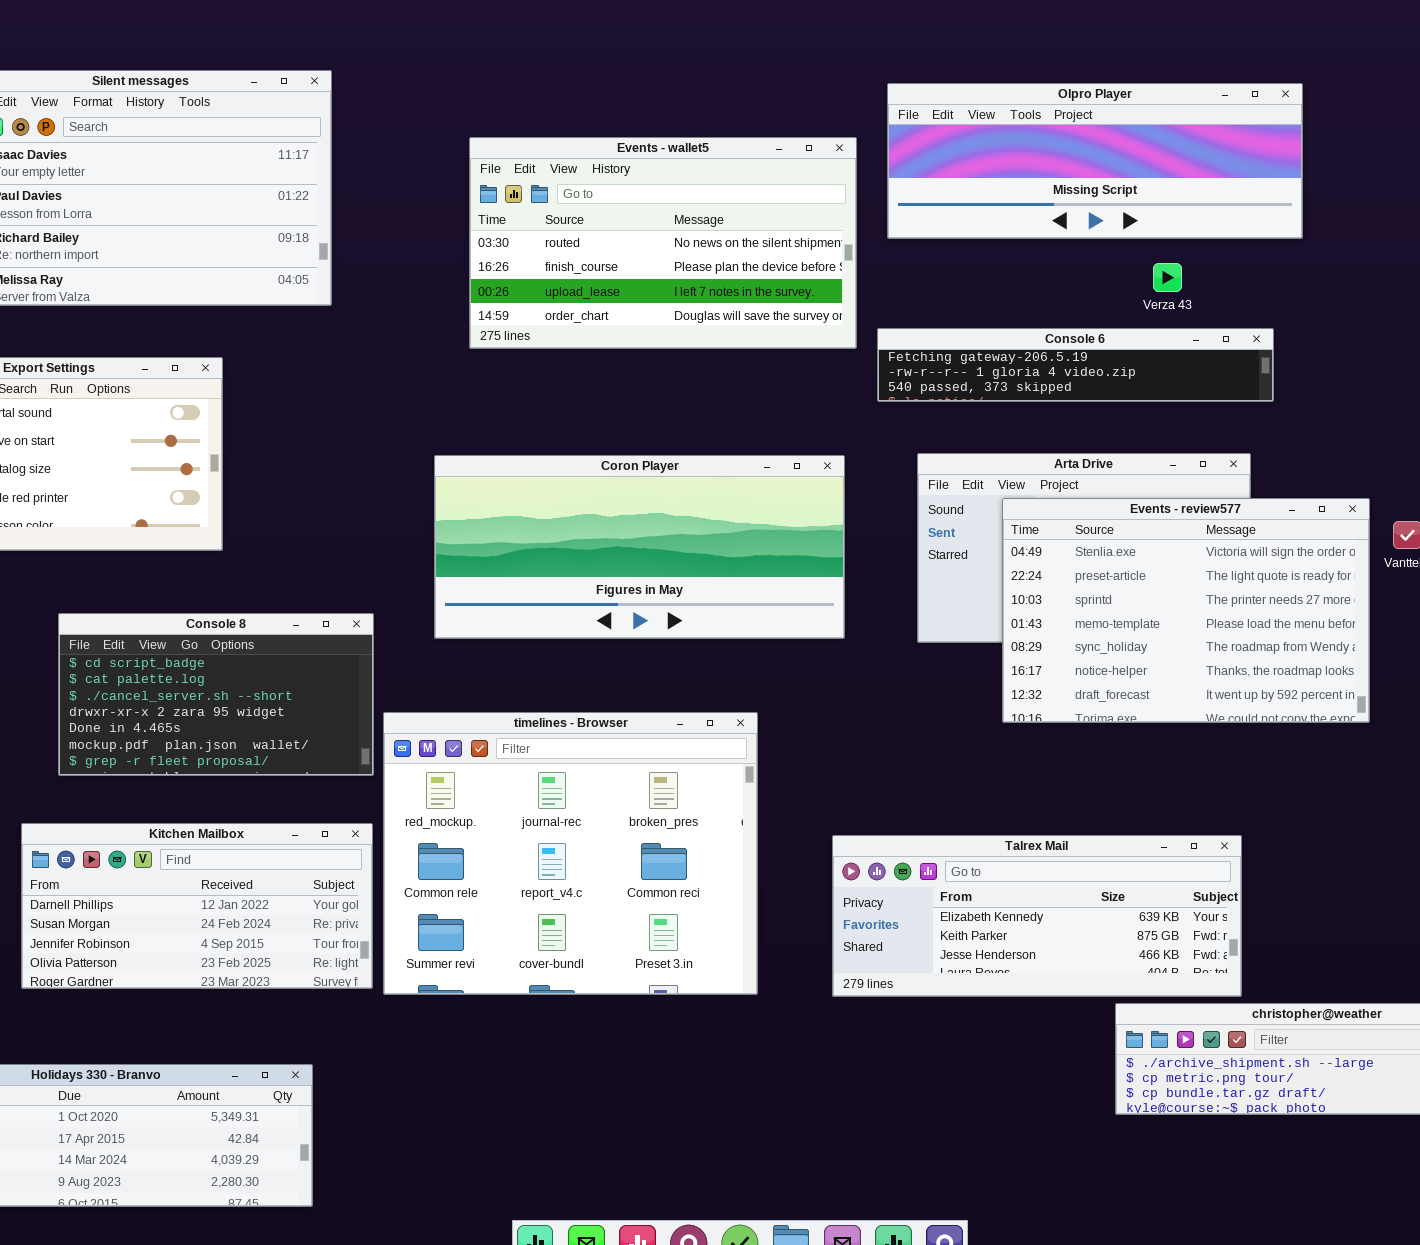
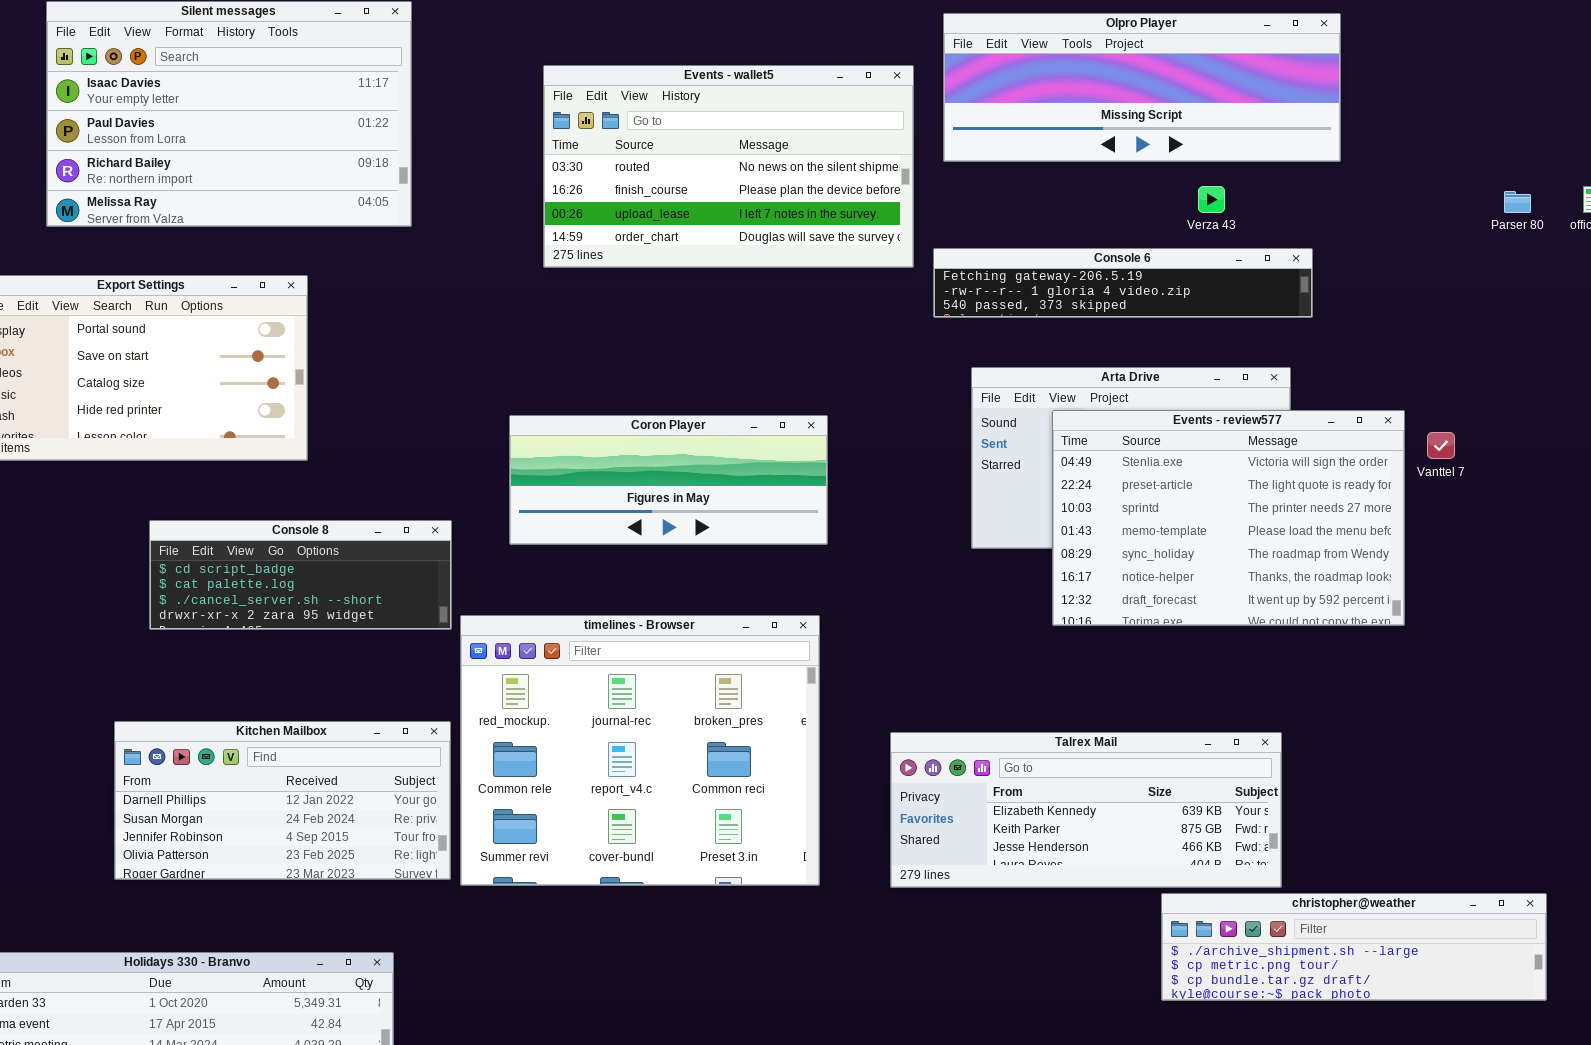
Coron Player: [434,455,845,639] -> [509,415,828,545], resized
Console 8: [58,613,374,776] -> [149,520,452,630], resized

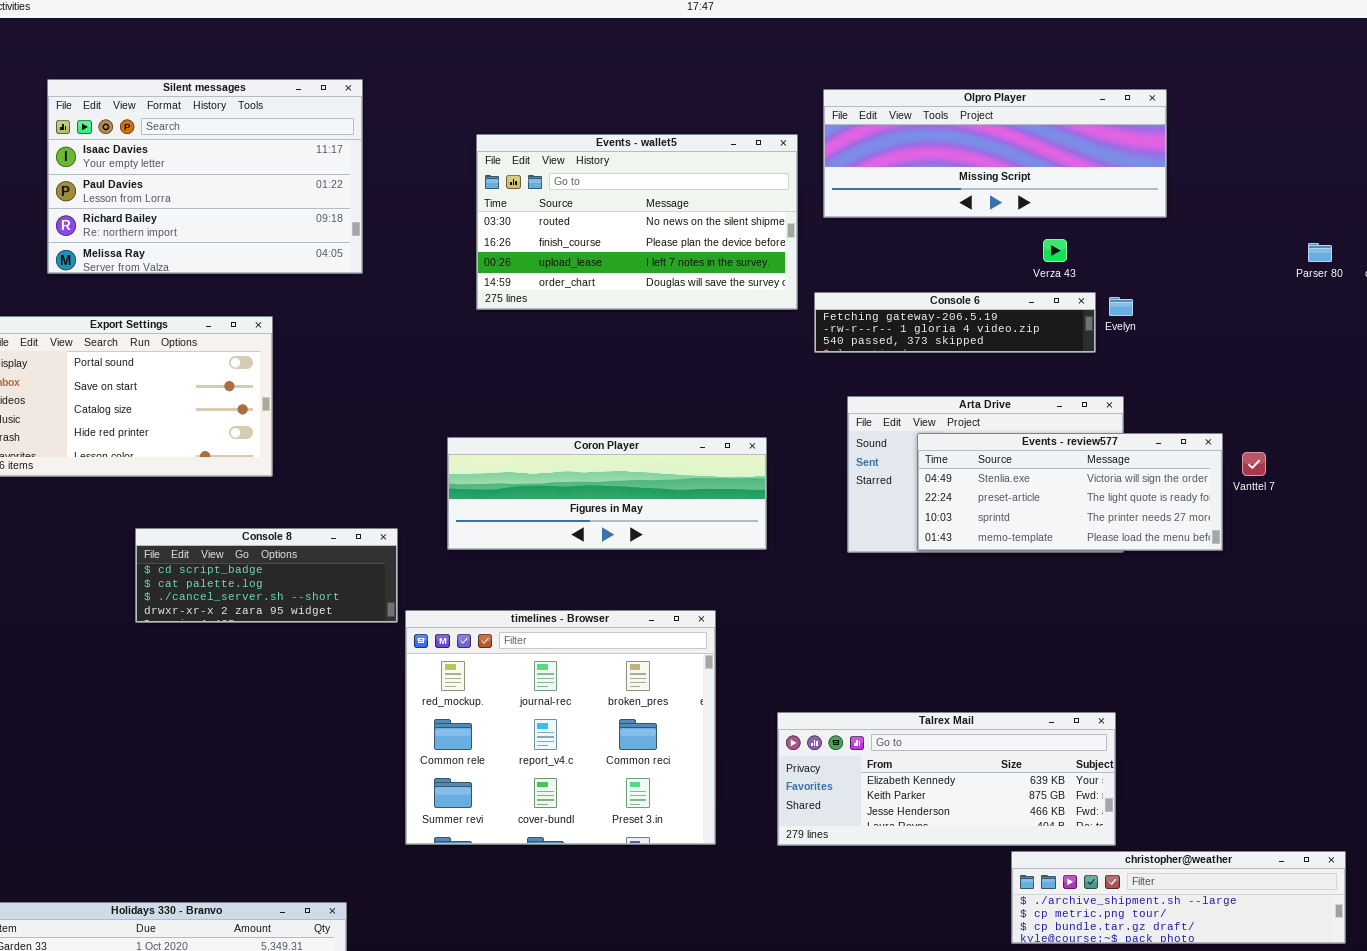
Console 6: [933,248,1313,318] -> [814,292,1096,353], resized
Events - review577: [1052,410,1405,626] -> [917,433,1223,551], resized
Coron Player: [509,415,828,545] -> [447,437,767,550], resized
Kitchen Mailbox: [114,721,451,880] -> none, closed

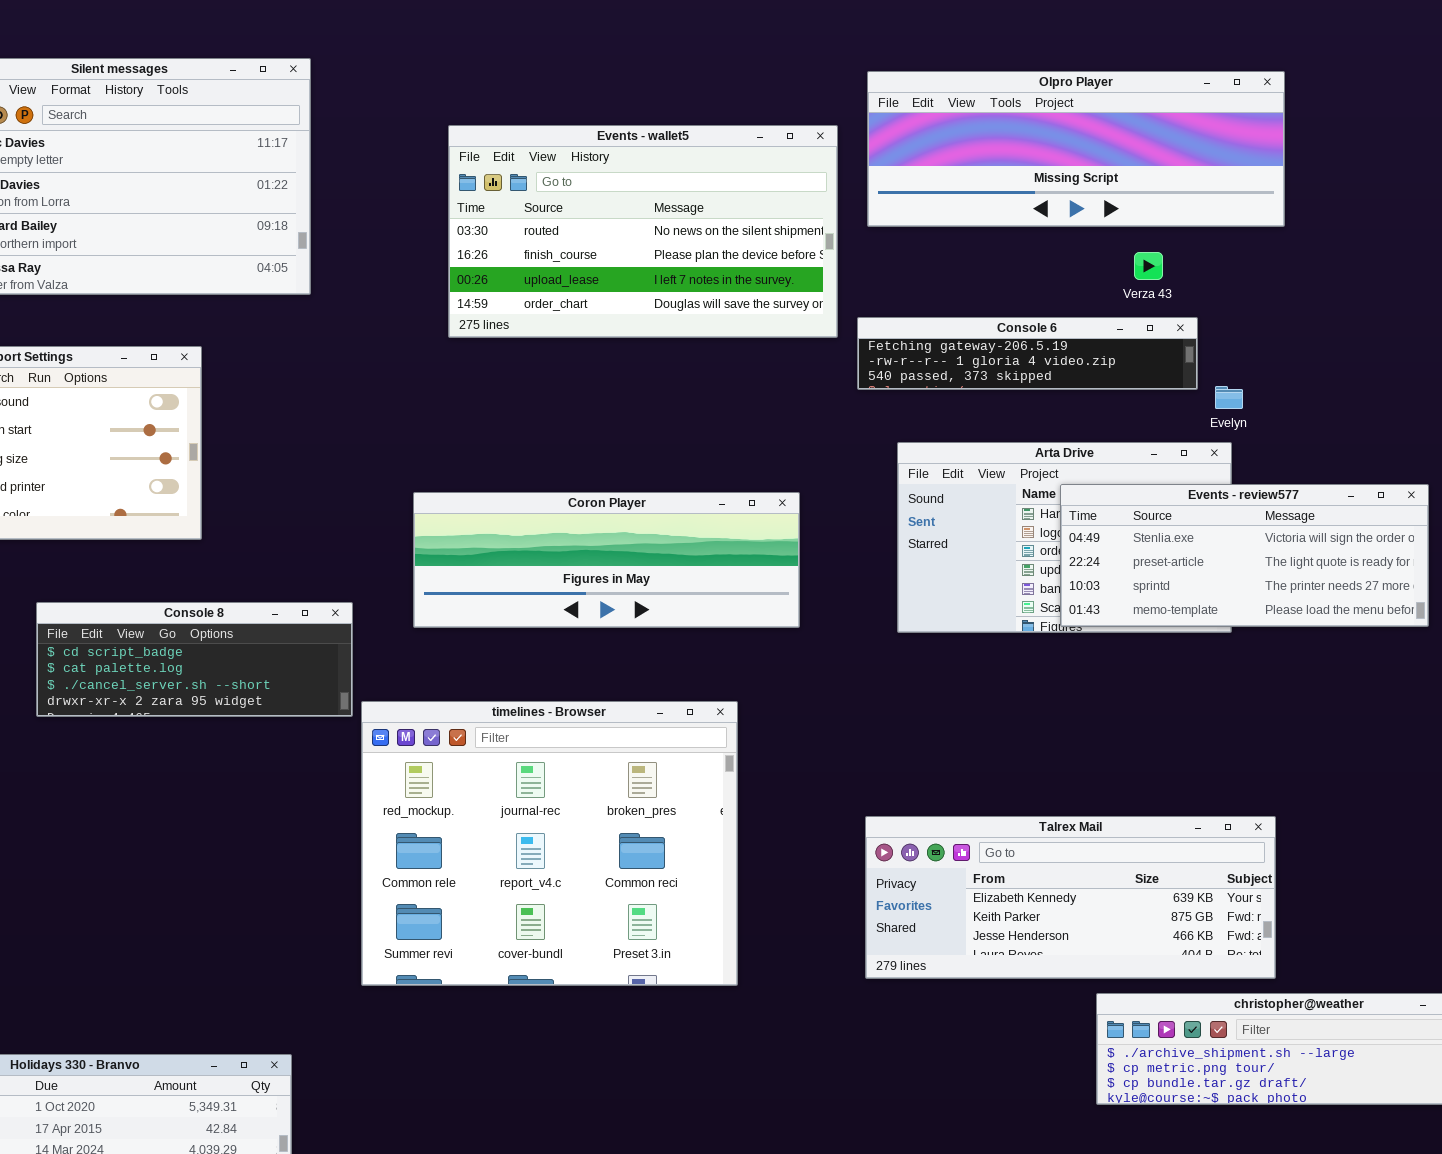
Evelyn: [1109,297,1133,316] -> [1215,386,1243,409], moved
Events - review577: [917,433,1223,551] -> [1060,484,1429,627], moved
Talrex Mail: [777,712,1116,846] -> [865,816,1276,979], moved

